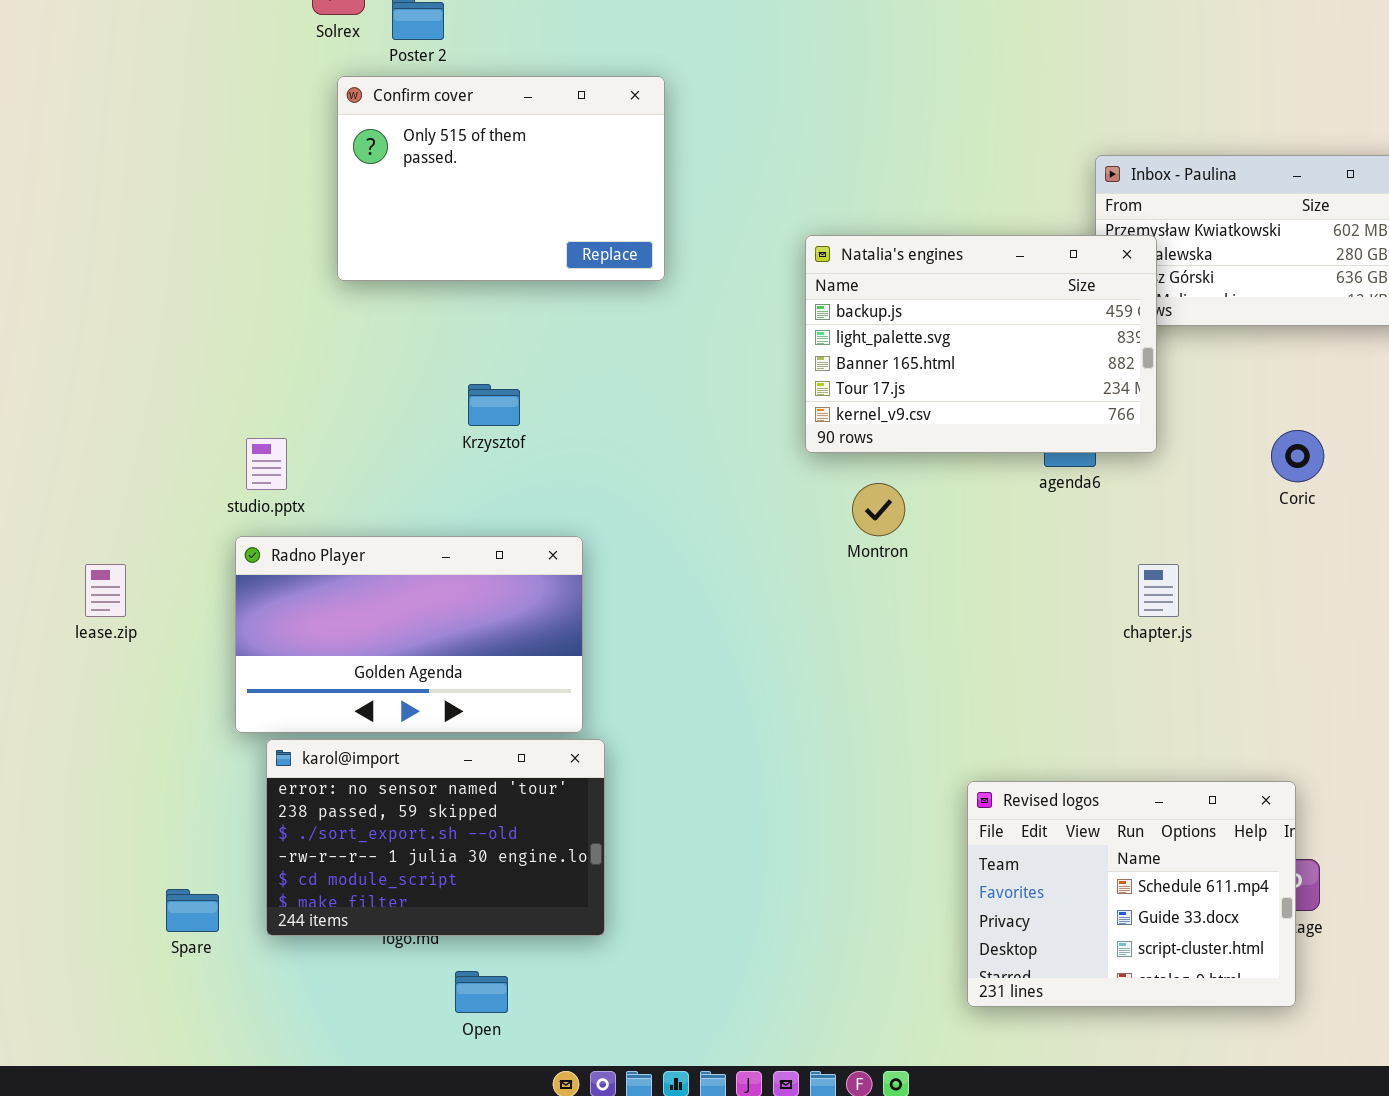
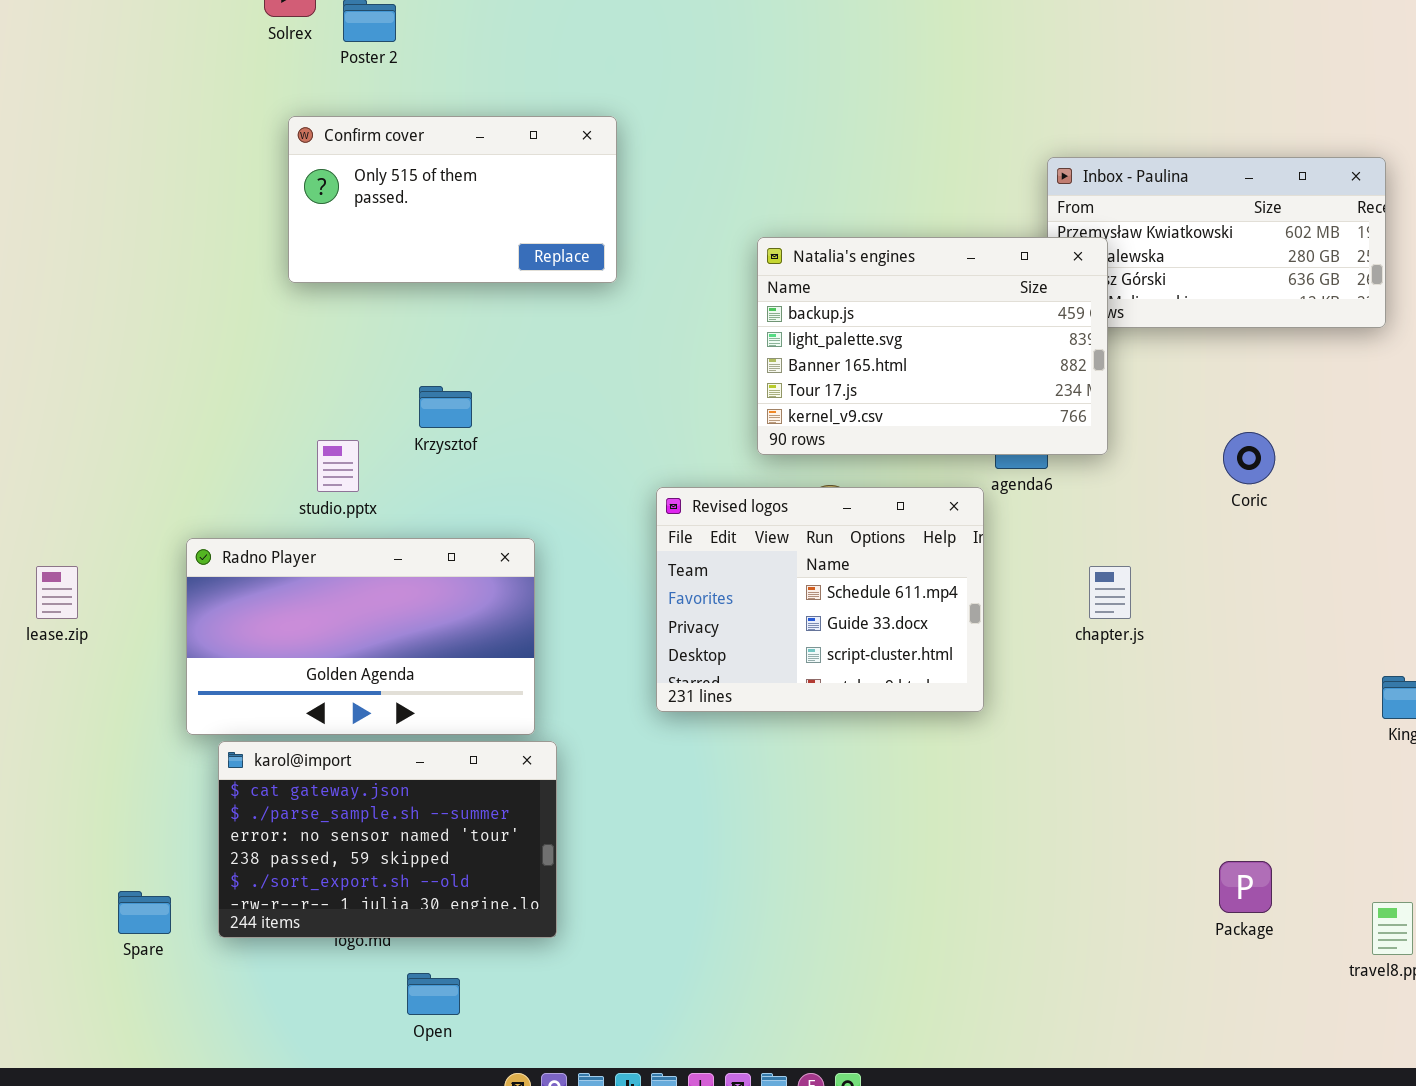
Confirm cover: [337,76,665,281] -> [288,116,617,283], resized
studio.pptx: [246,438,287,490] -> [317,440,359,492], moved
karol@import: [266,739,605,936] -> [218,741,557,938], scrolled up 2 rows
Revised logos: [967,781,1296,1007] -> [656,487,984,712], moved

